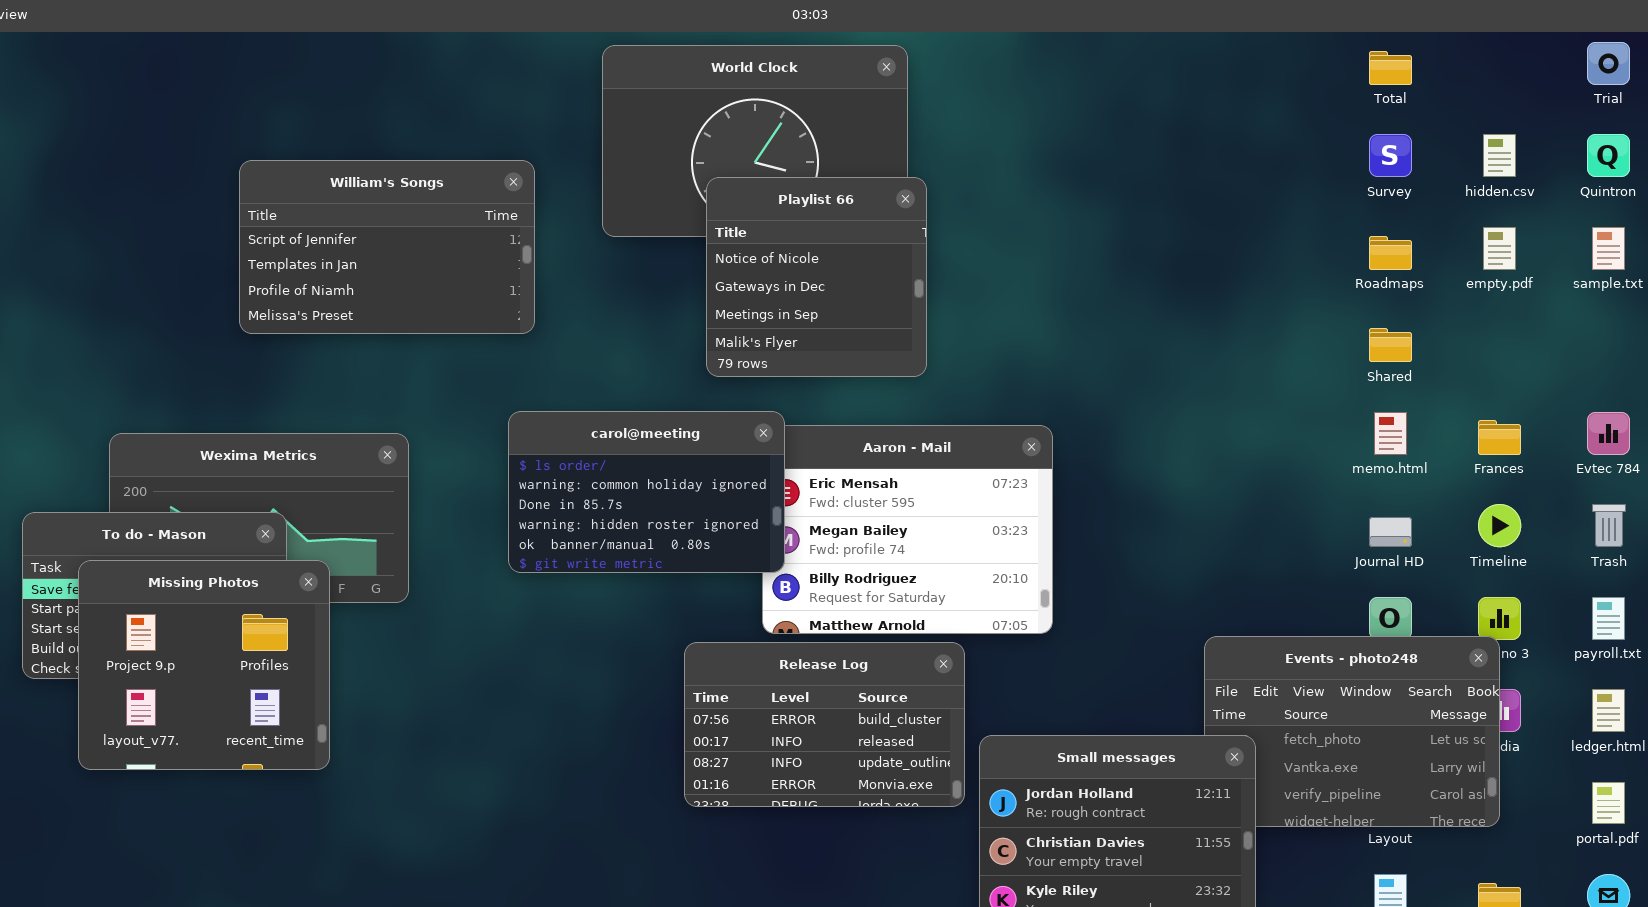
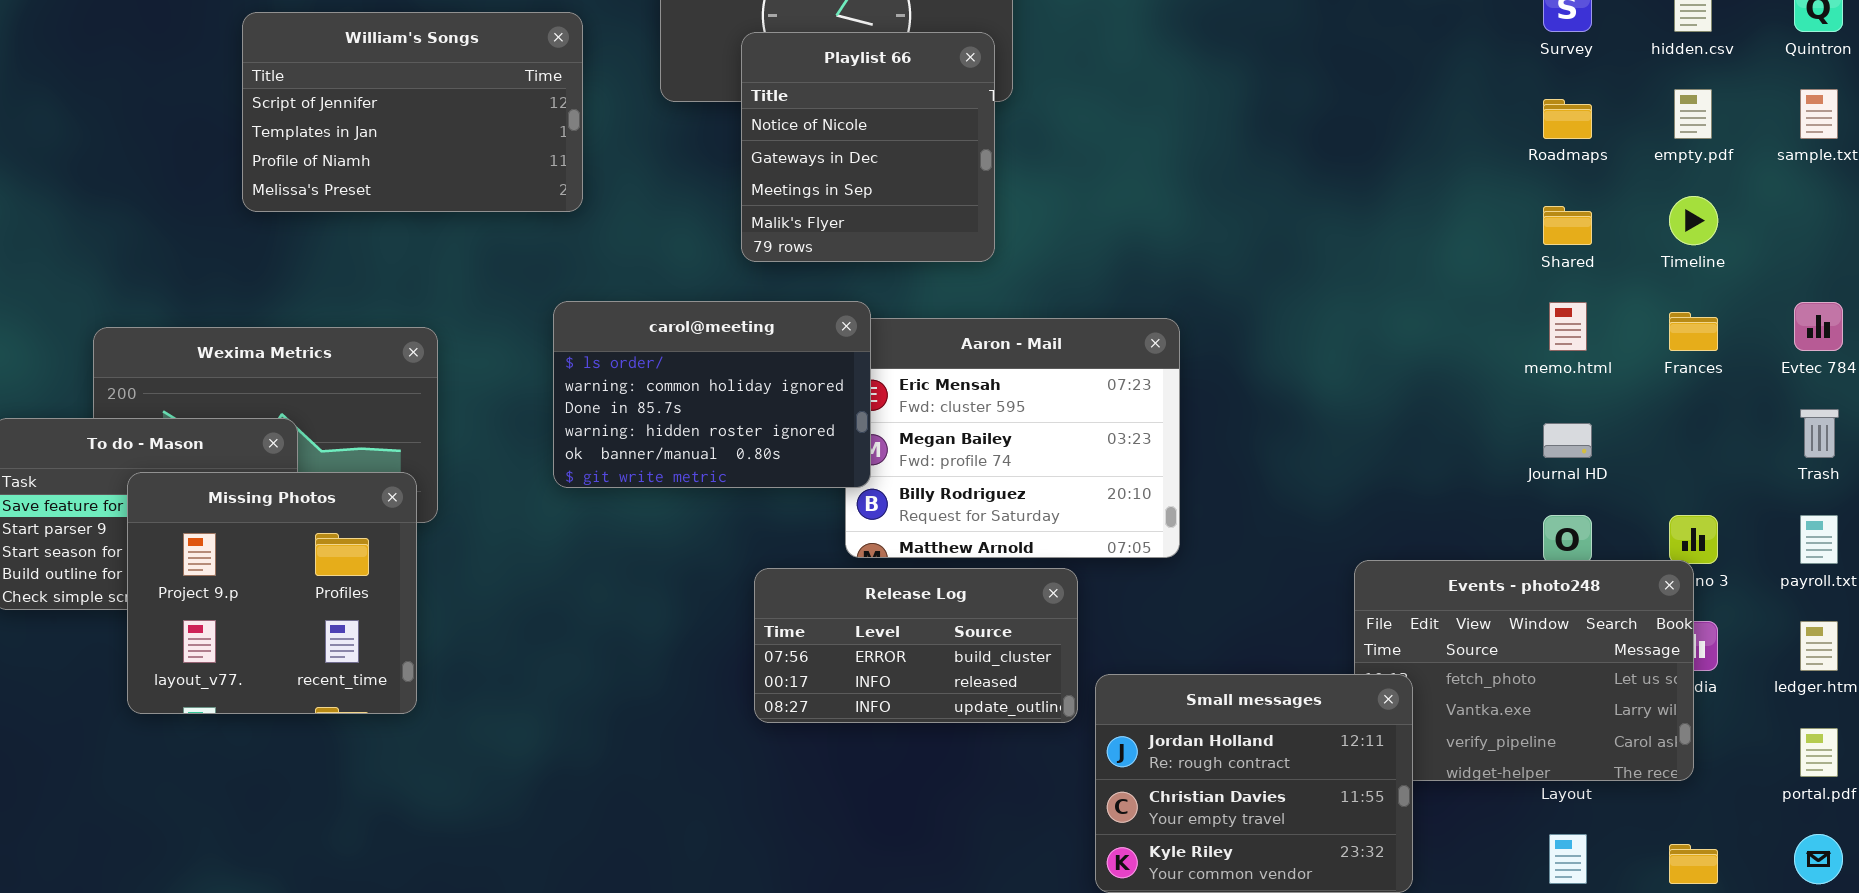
Playlist 66: [706,177,927,377] -> [741,32,995,262], moved
Timeline: [1478,504,1521,547] -> [1669,196,1718,245], moved
Missing Photos: [78,560,330,770] -> [127,472,417,714], moved
Release Log: [684,642,965,807] -> [754,568,1078,723], resized

